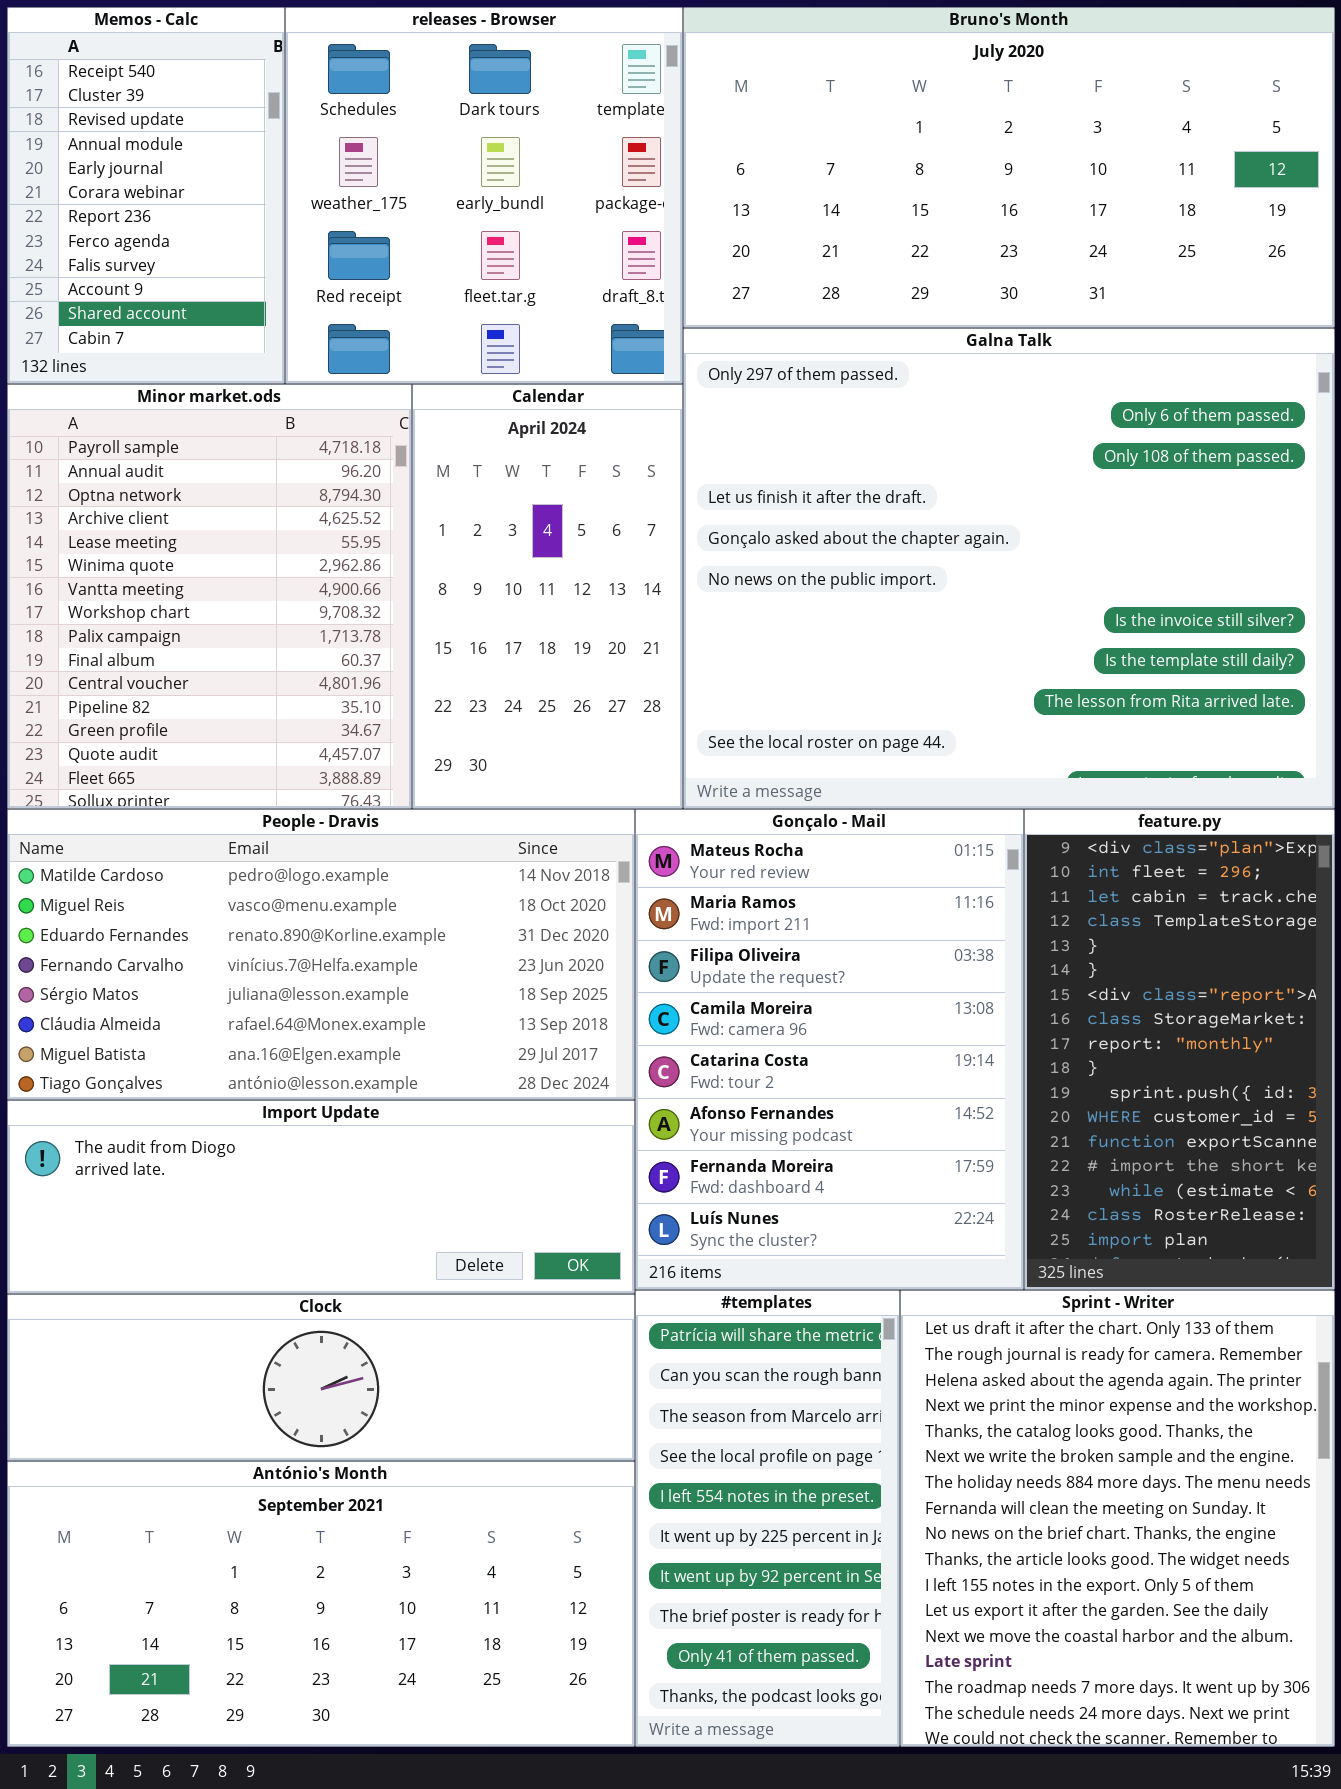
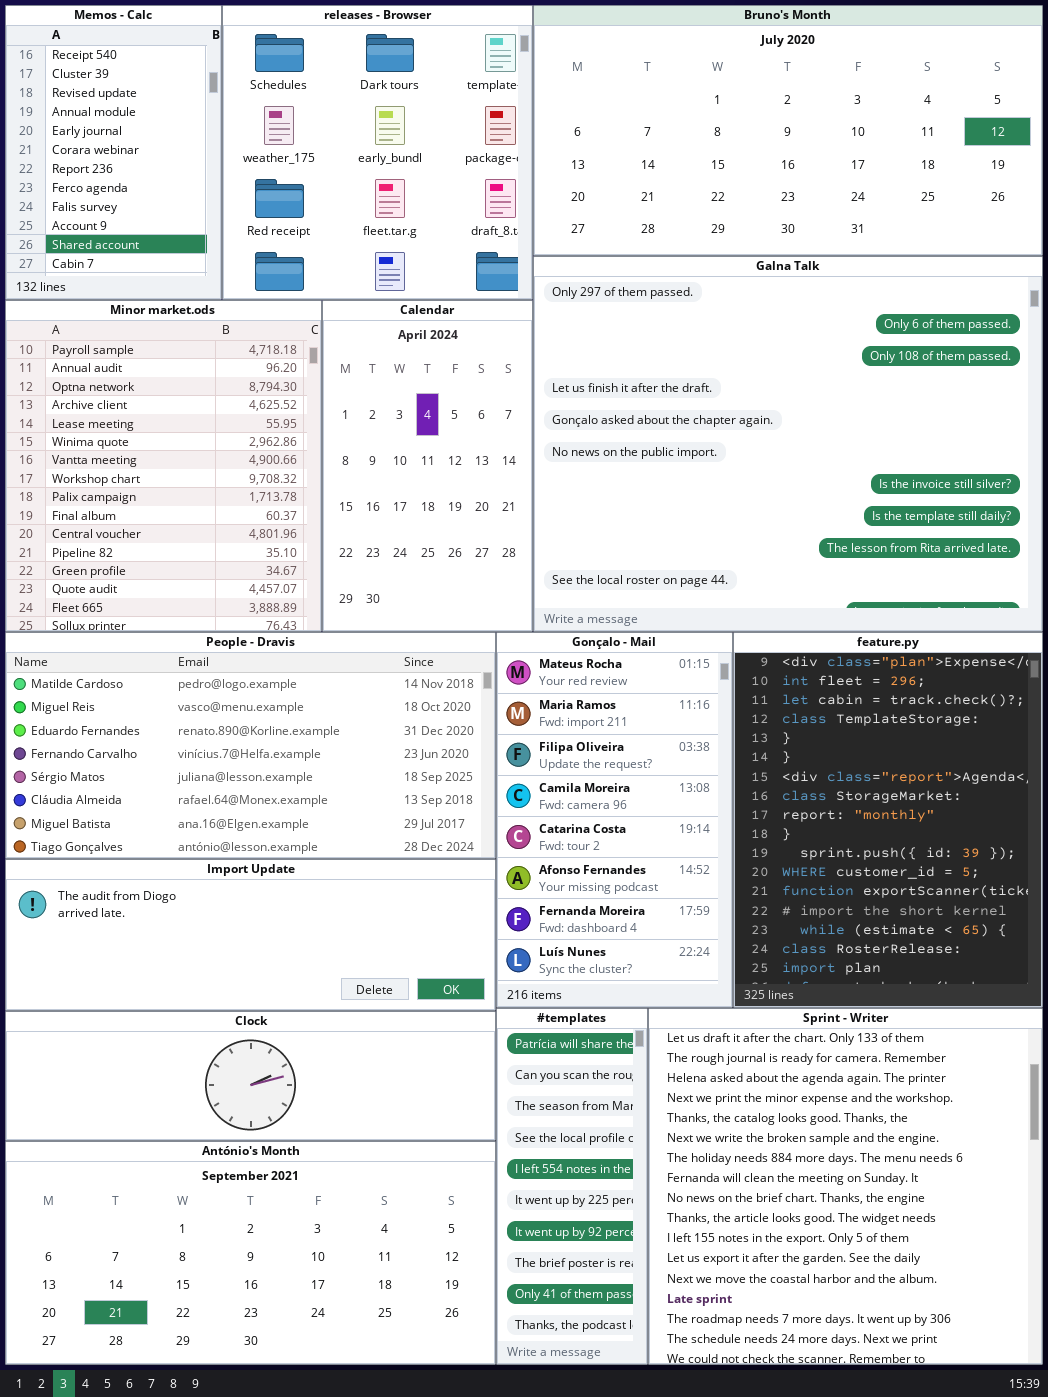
Gonçalo - Mail: [635,809,1024,1290] -> [496,632,733,1008], resized
feature.py: [1024,809,1335,1290] -> [733,632,1043,1008], resized
#templates: [635,1290,900,1747] -> [496,1008,648,1365], resized
Sprint - Writer: [900,1290,1335,1747] -> [648,1008,1043,1365], resized

